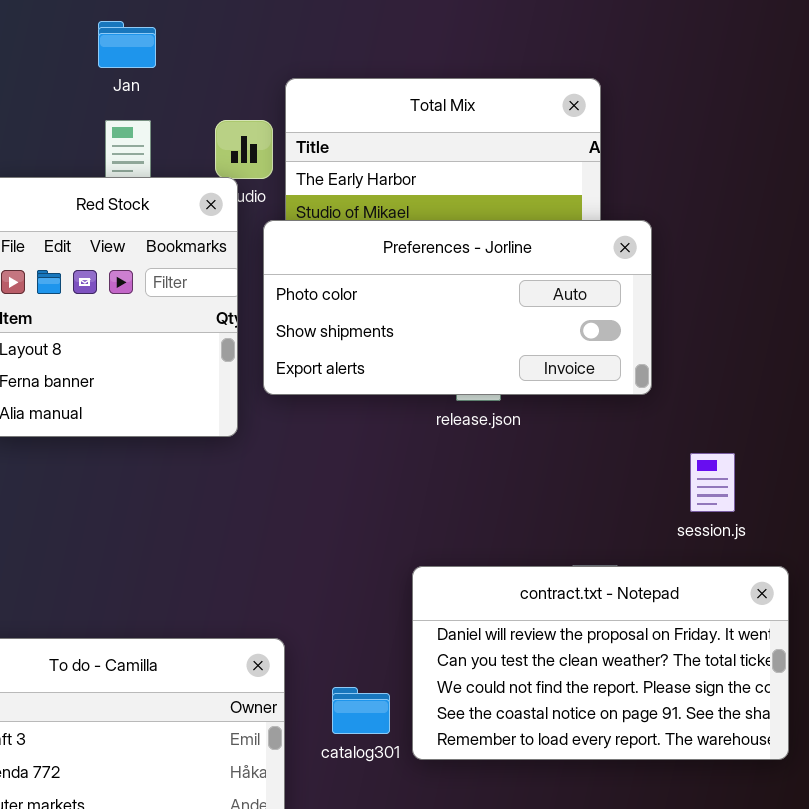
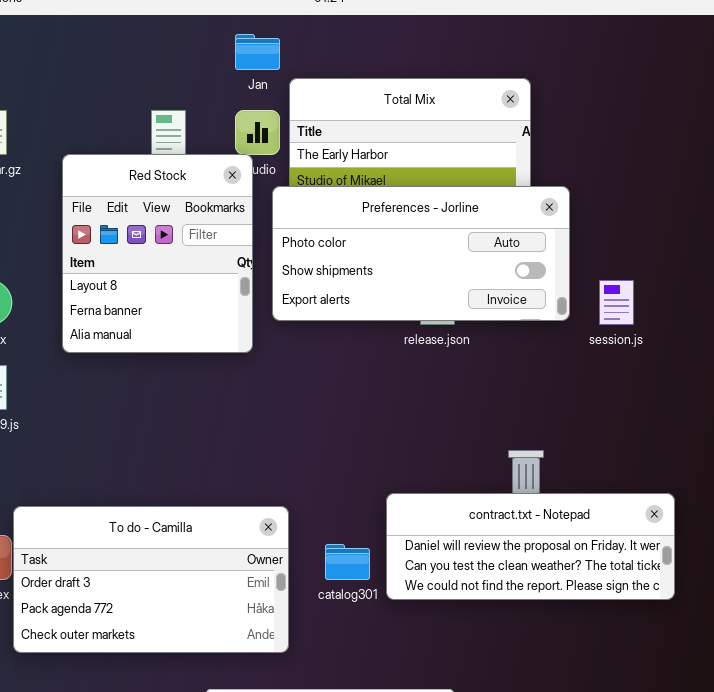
Jan: [98,21,156,68] -> [235,34,280,70], moved
session.js: [690,453,735,512] -> [599,280,634,325], moved
contract.txt - Notepad: [412,566,789,760] -> [386,493,675,600], resized

